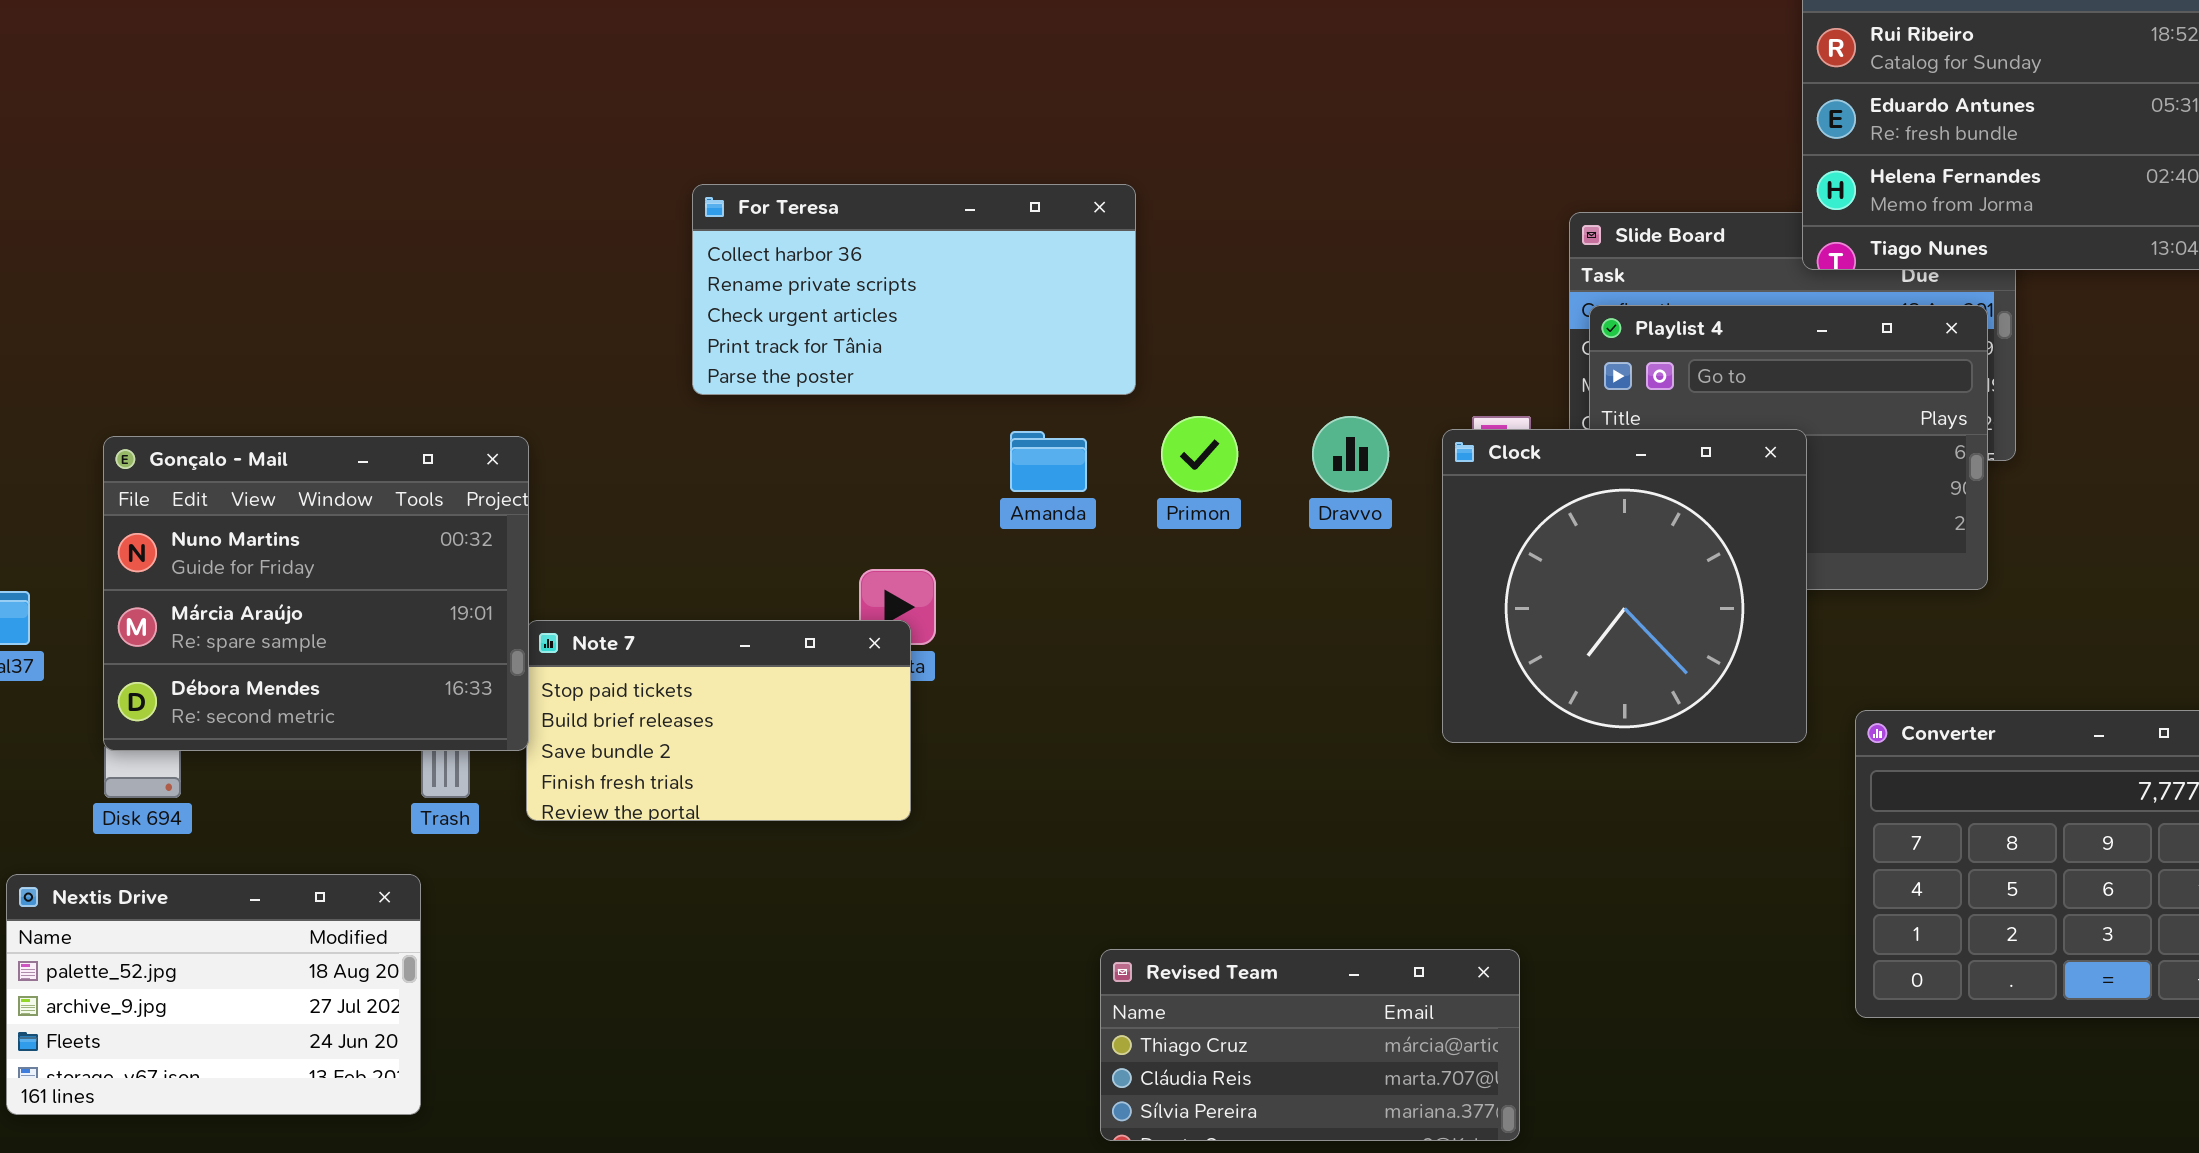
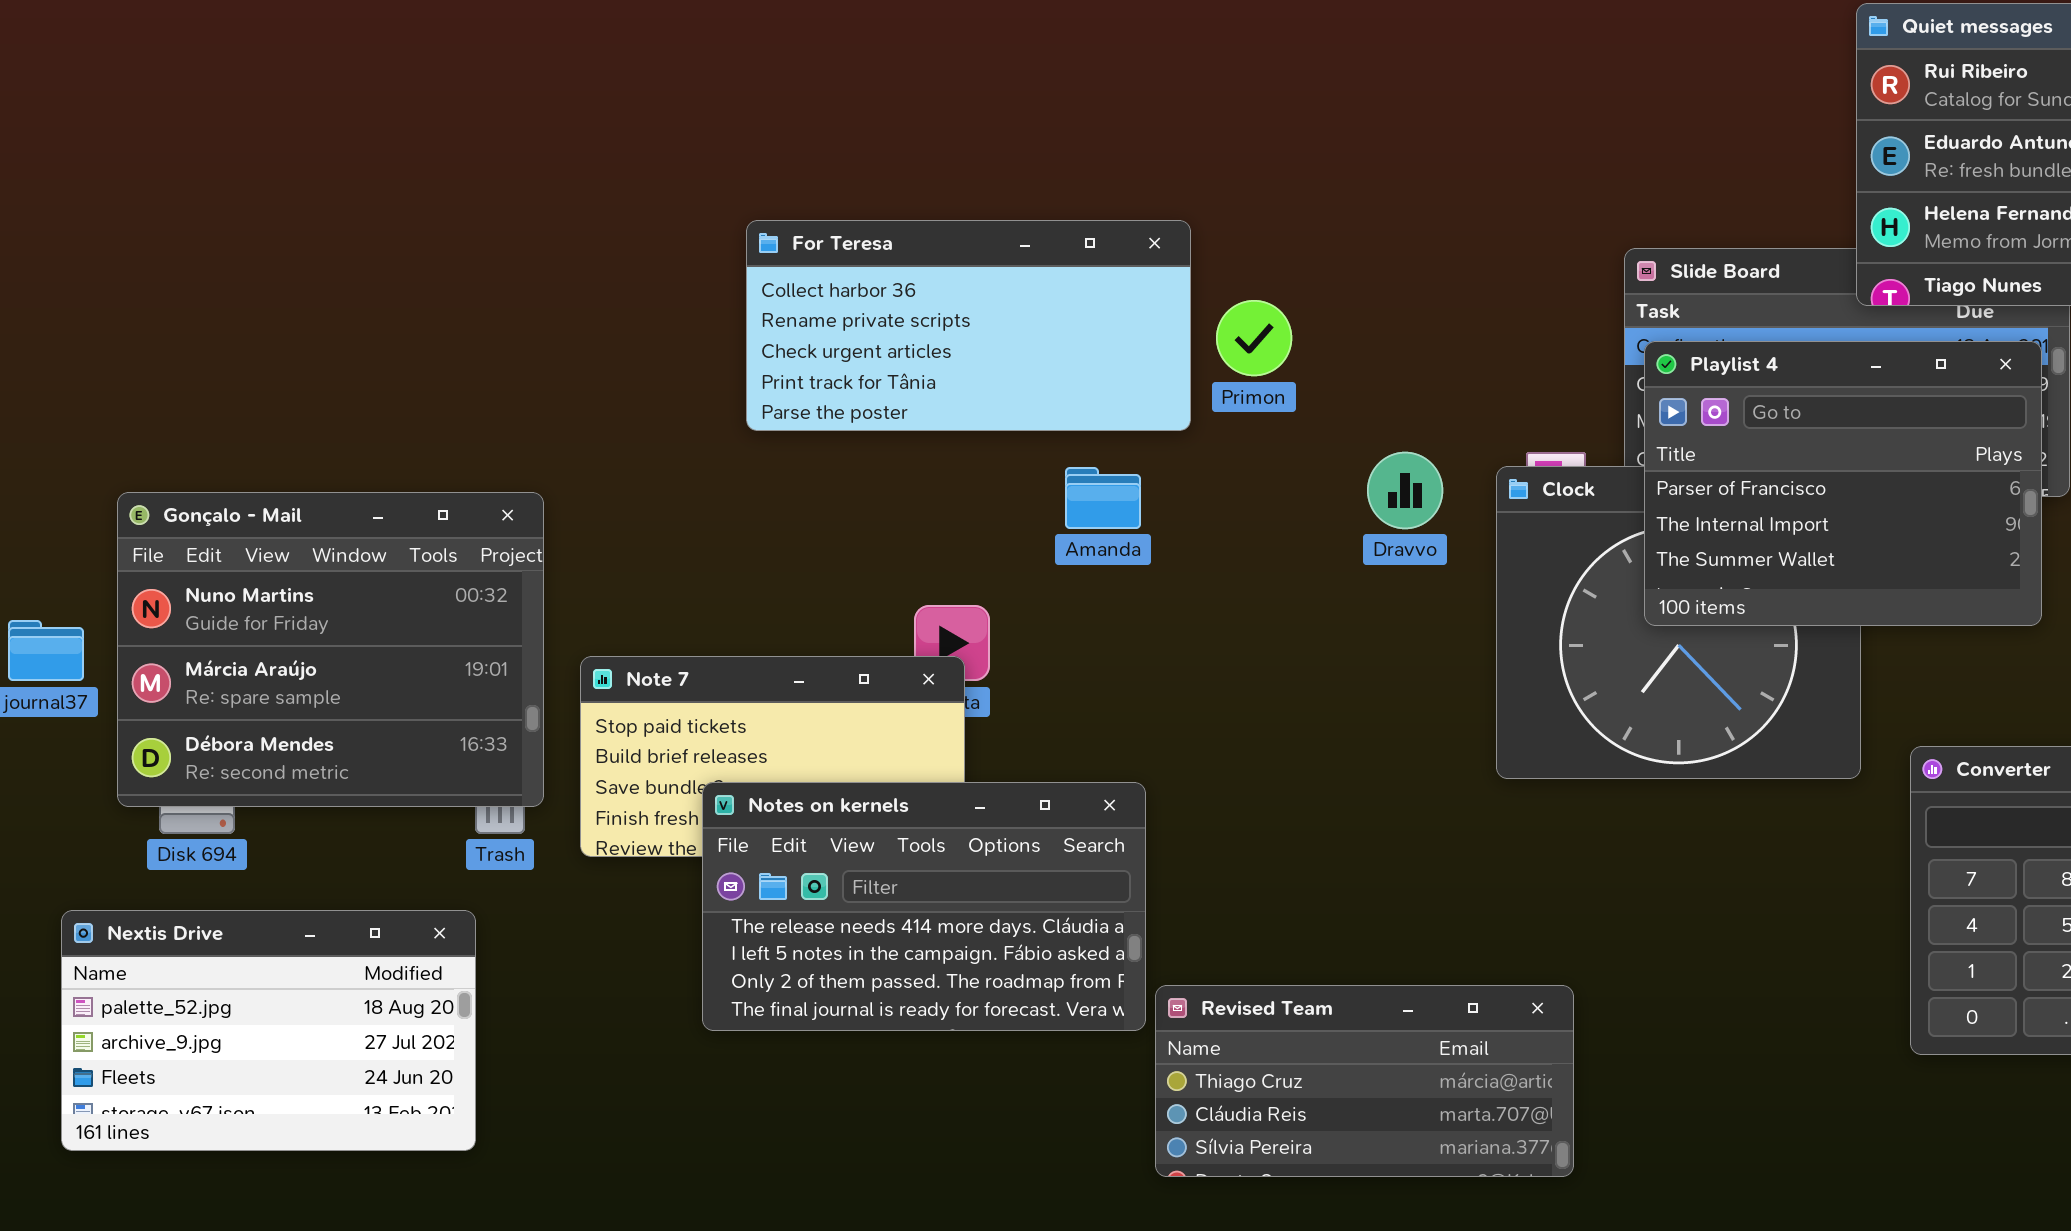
Playlist 4: [1589,305,1988,590] -> [1644,341,2042,626], raised
Primon: [1161,416,1238,492] -> [1216,300,1292,376], moved
Gonçalo - Mail: [103,436,529,751] -> [117,492,544,807], moved
Notes on kernels: none -> [702,782,1146,1031], opened

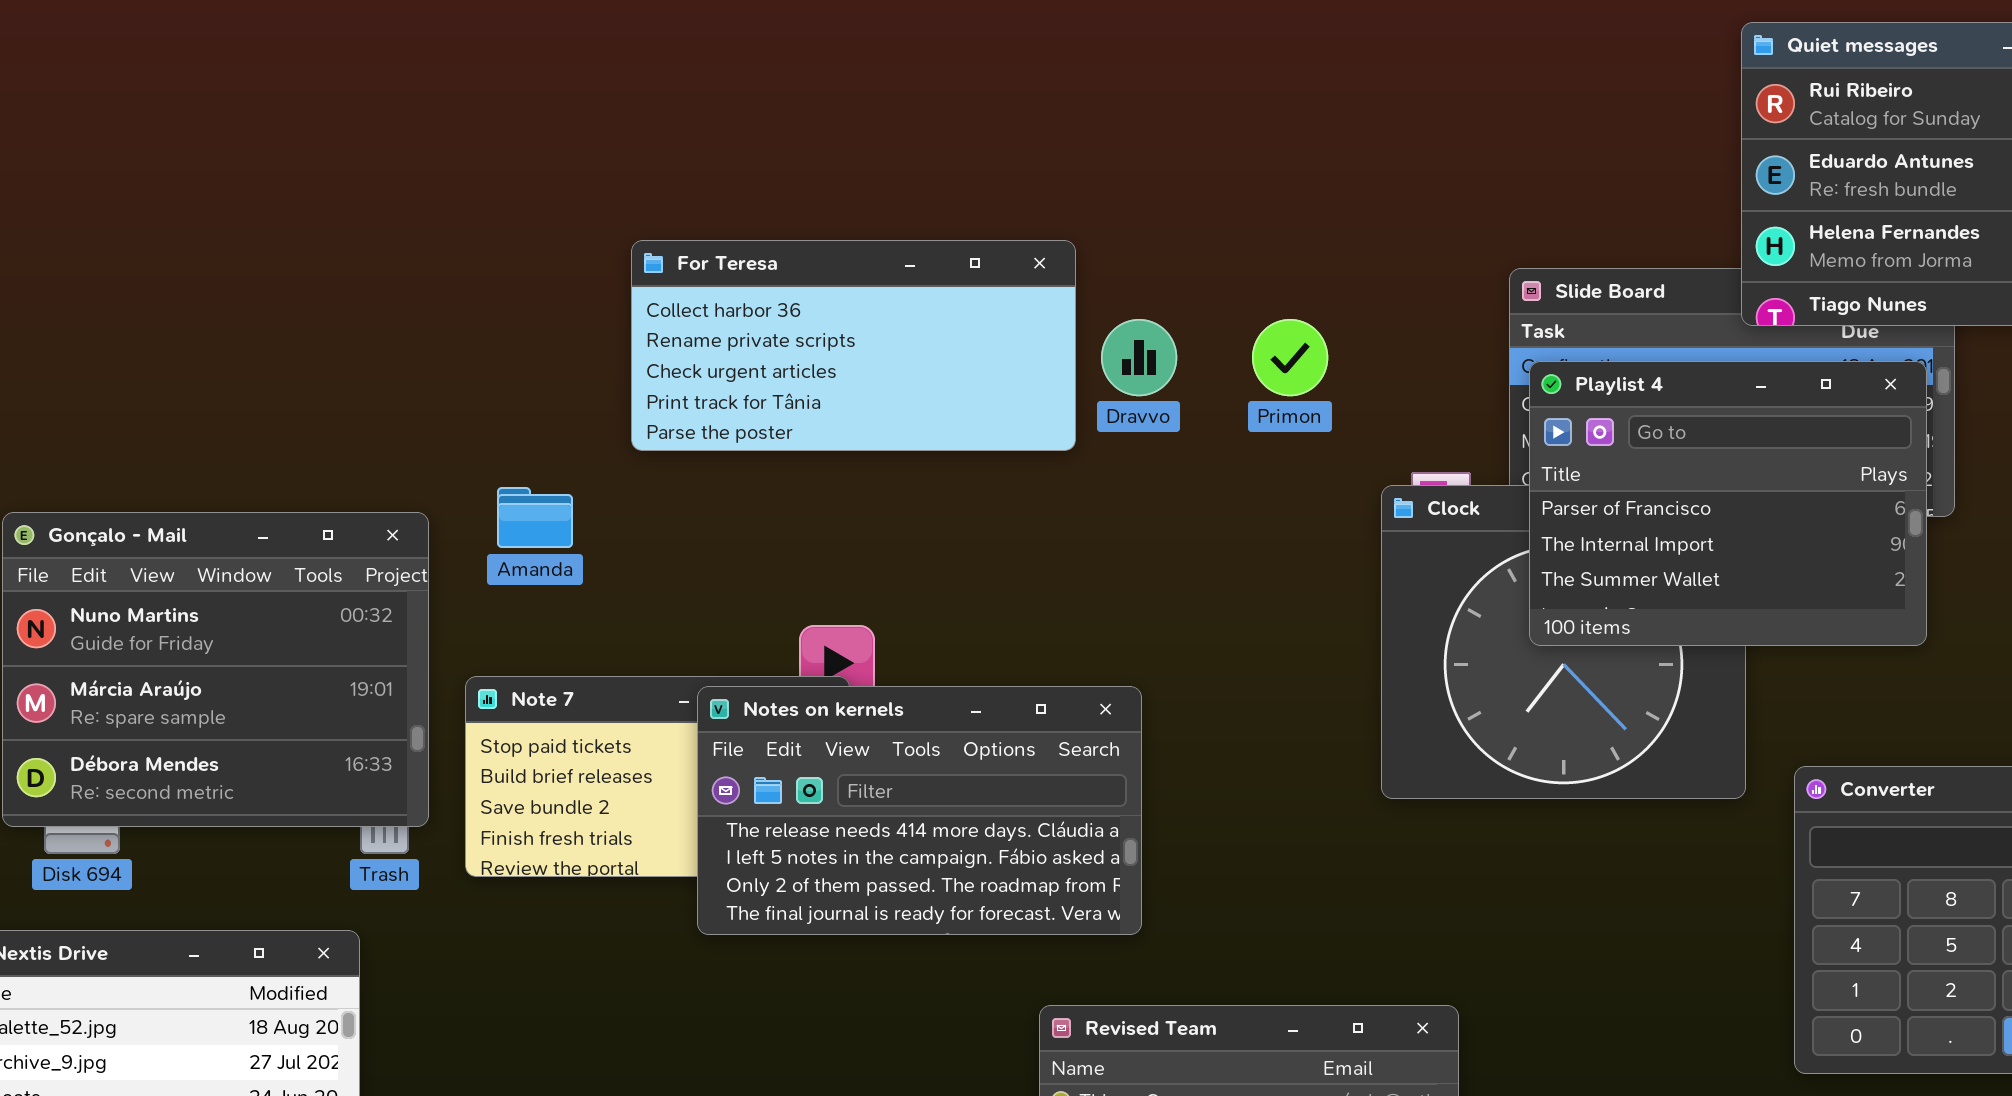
Primon: [1216,300,1292,376] -> [1252,319,1328,396], moved
Dravvo: [1367,452,1443,529] -> [1101,319,1177,396], moved
Amanda: [1065,467,1141,529] -> [497,487,573,548], moved
Notes on kernels: [702,782,1146,1031] -> [697,686,1142,935], moved

